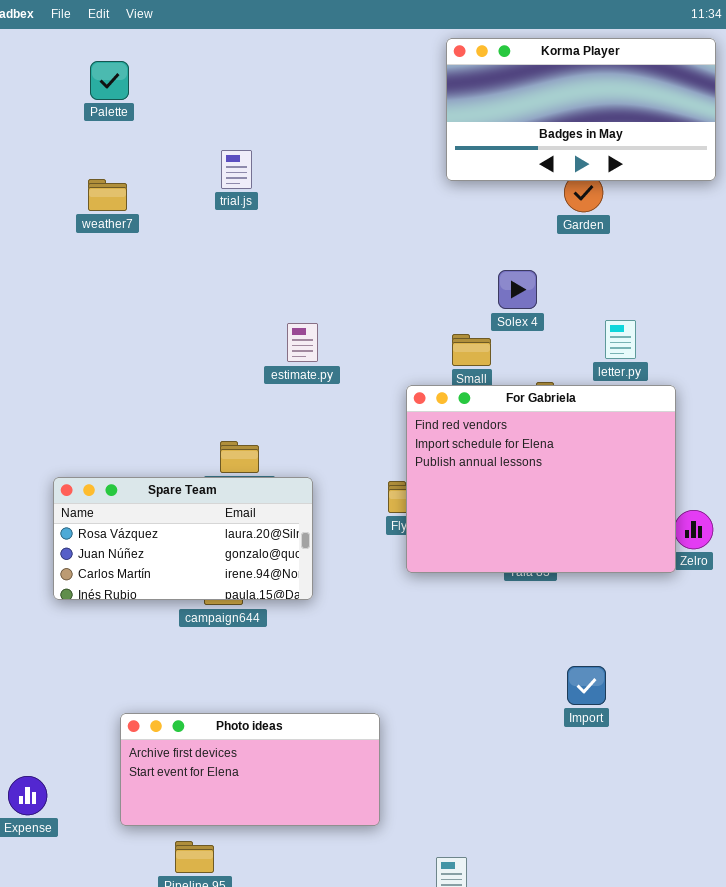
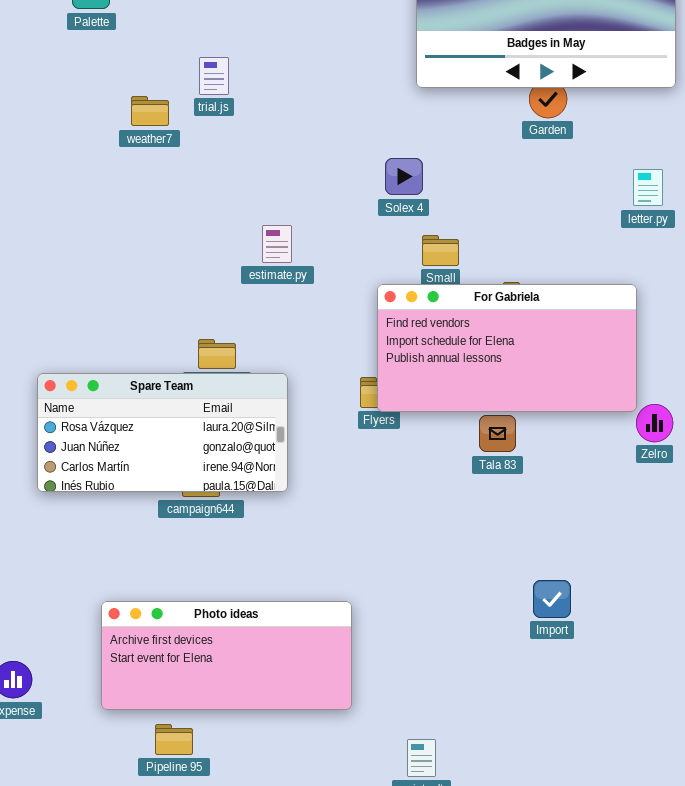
weather7: [88,179,127,211] -> [131,96,169,126], moved
Solex 4: [498,270,537,309] -> [385,158,423,195], moved
letter.py: [605,320,636,359] -> [633,169,663,206], moved
For Gabriela: [406,385,676,573] -> [377,284,637,412], resized
Import: [567,666,606,705] -> [533,580,571,618], moved

